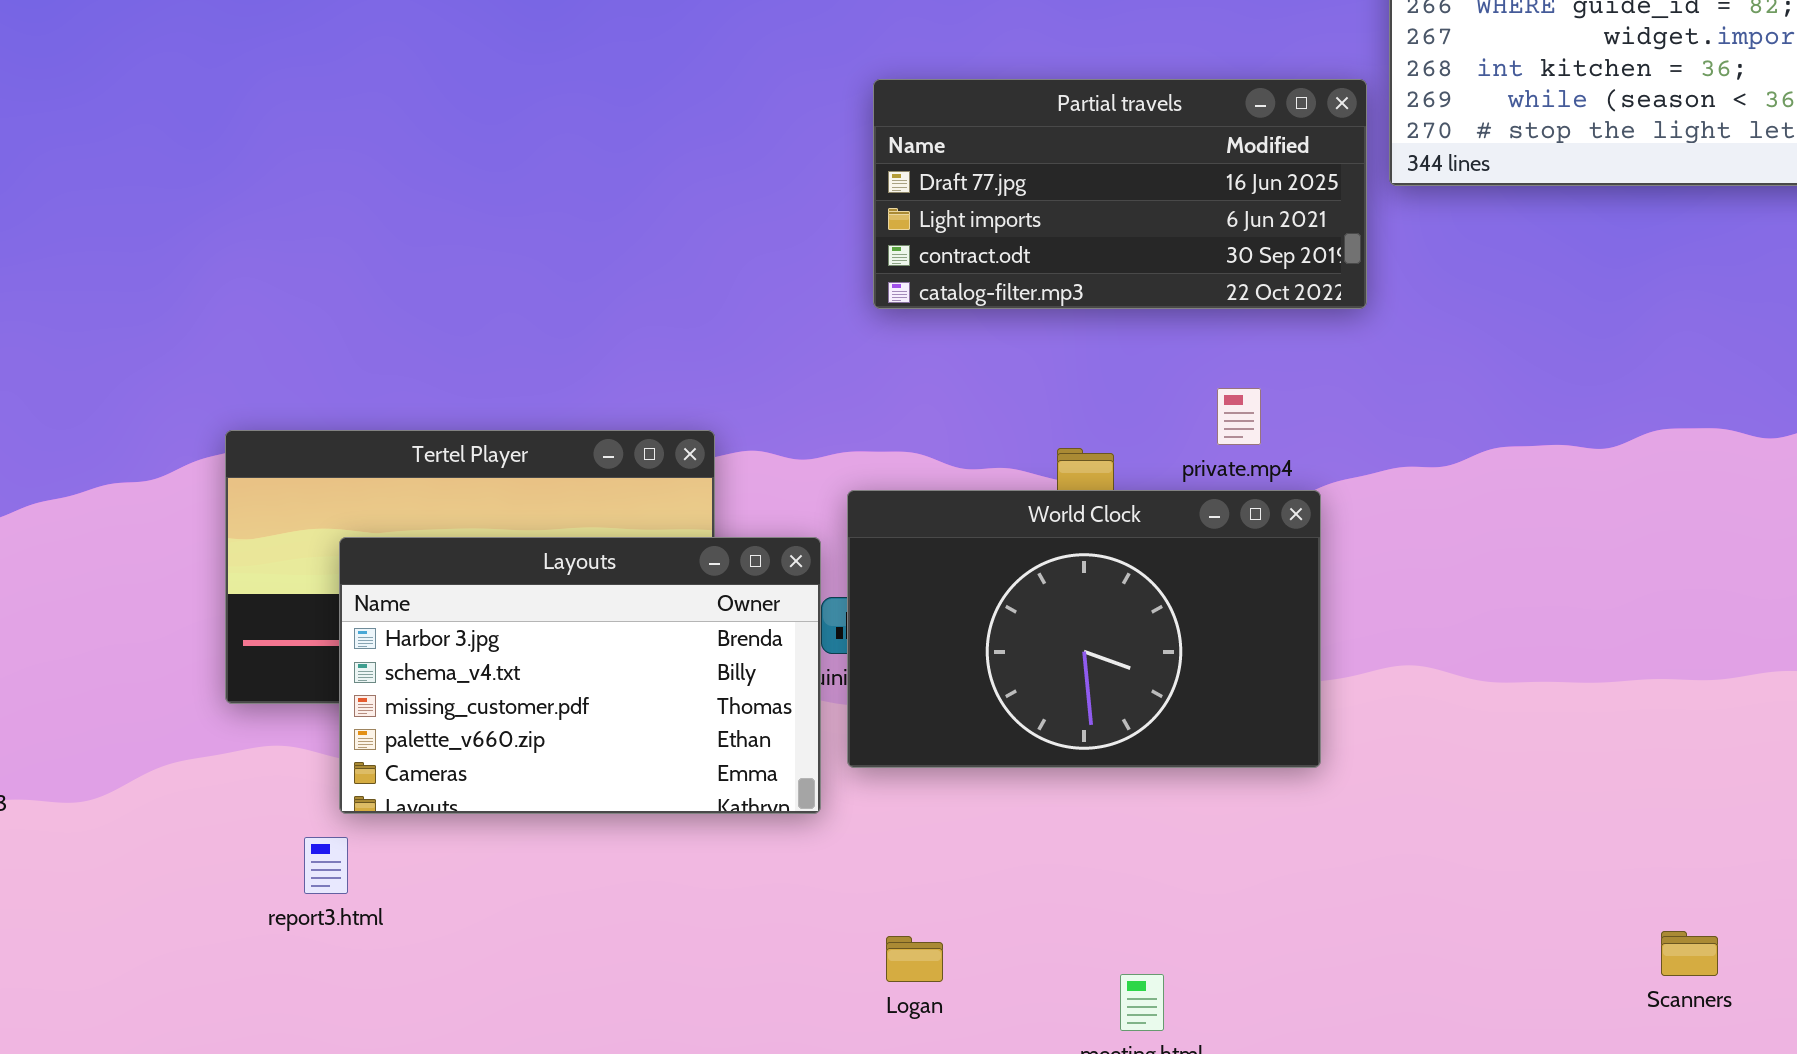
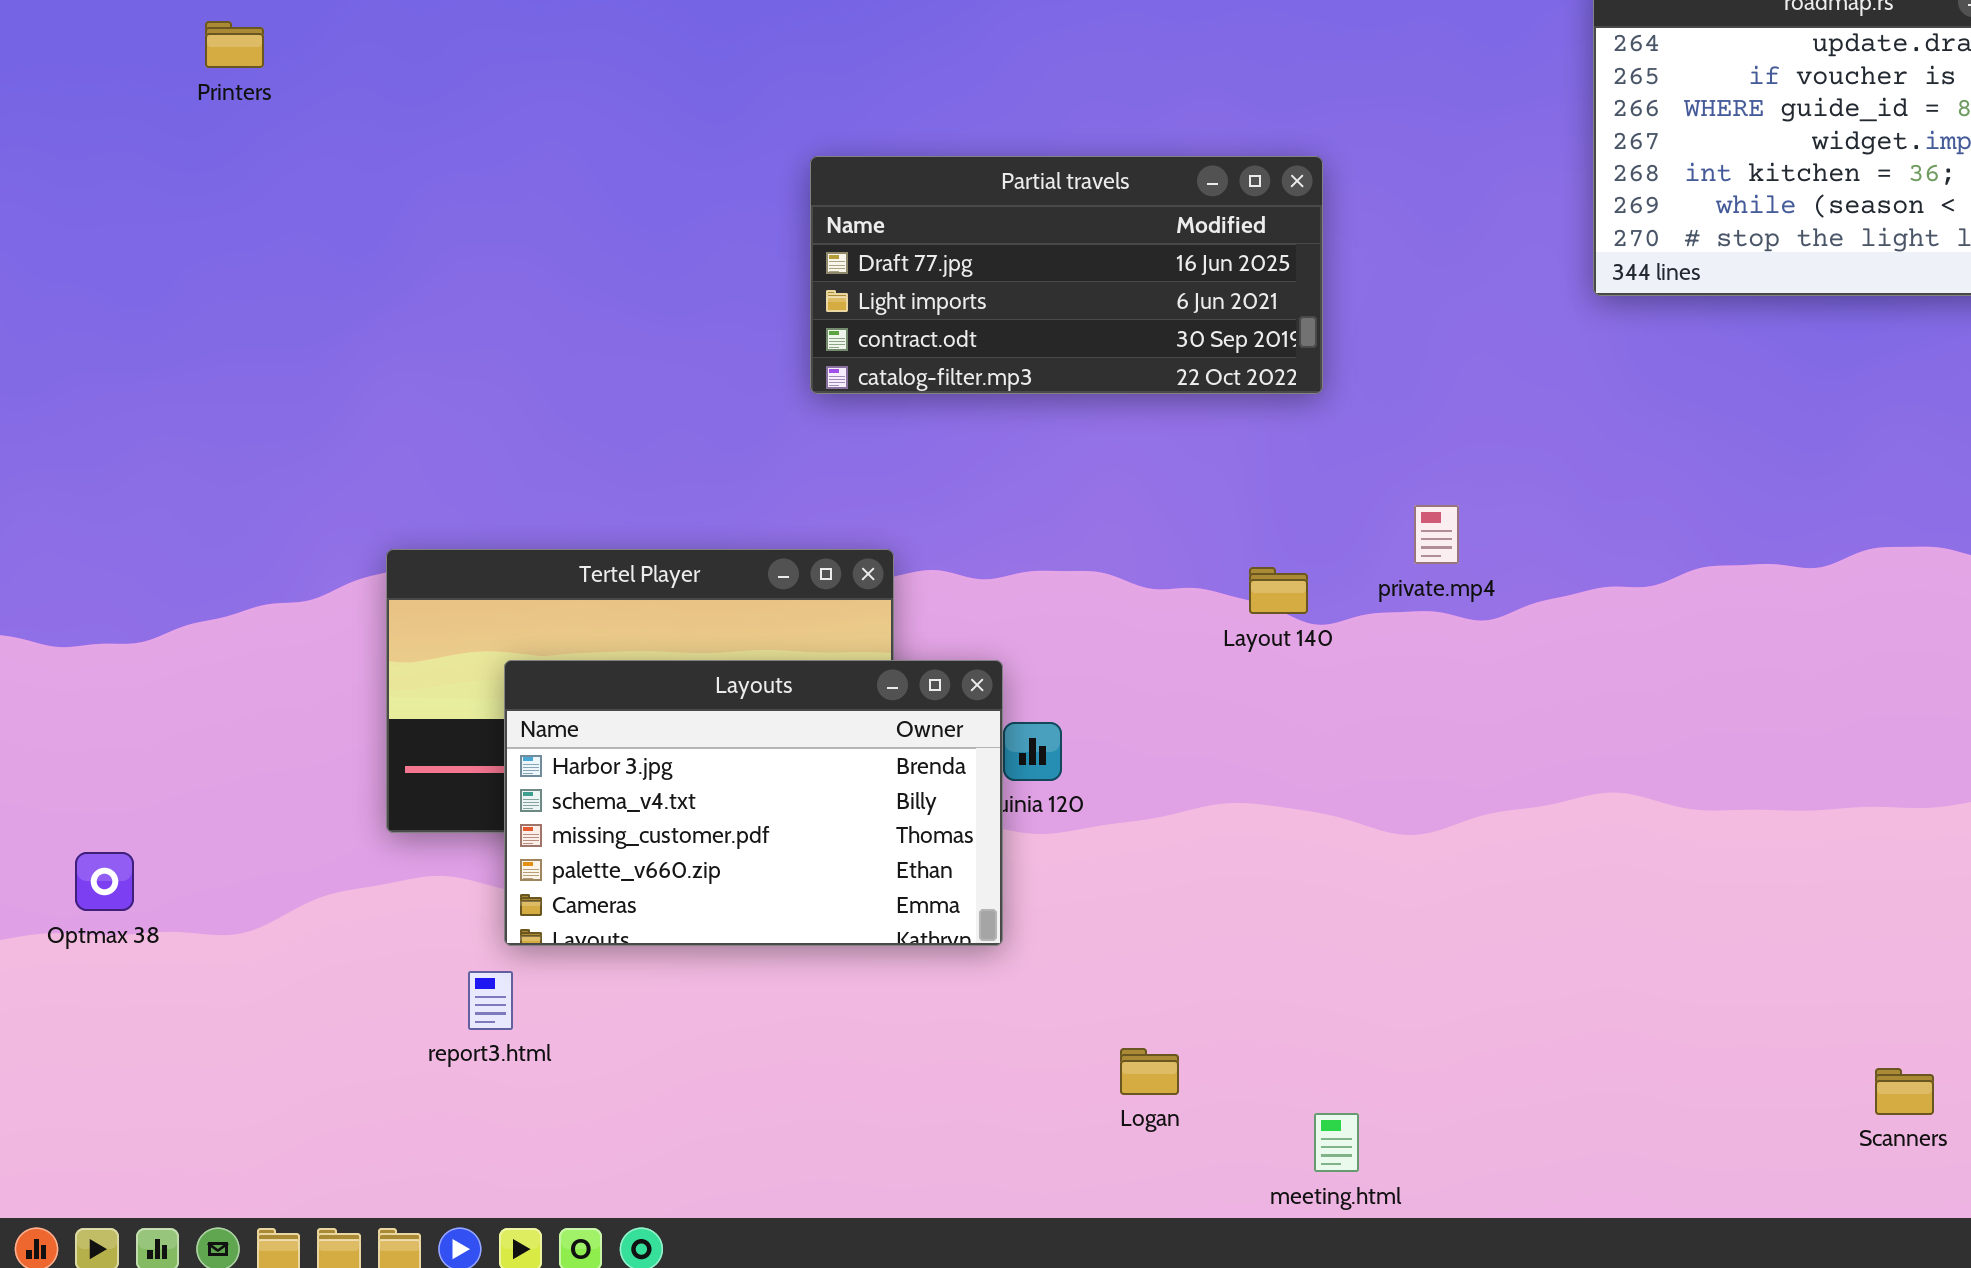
Partial travels: [873,79,1367,309] -> [810,156,1323,394], moved
World Clock: [847,490,1321,768] -> none, closed
Logan: [886,936,943,982] -> [1120,1048,1179,1095], moved

